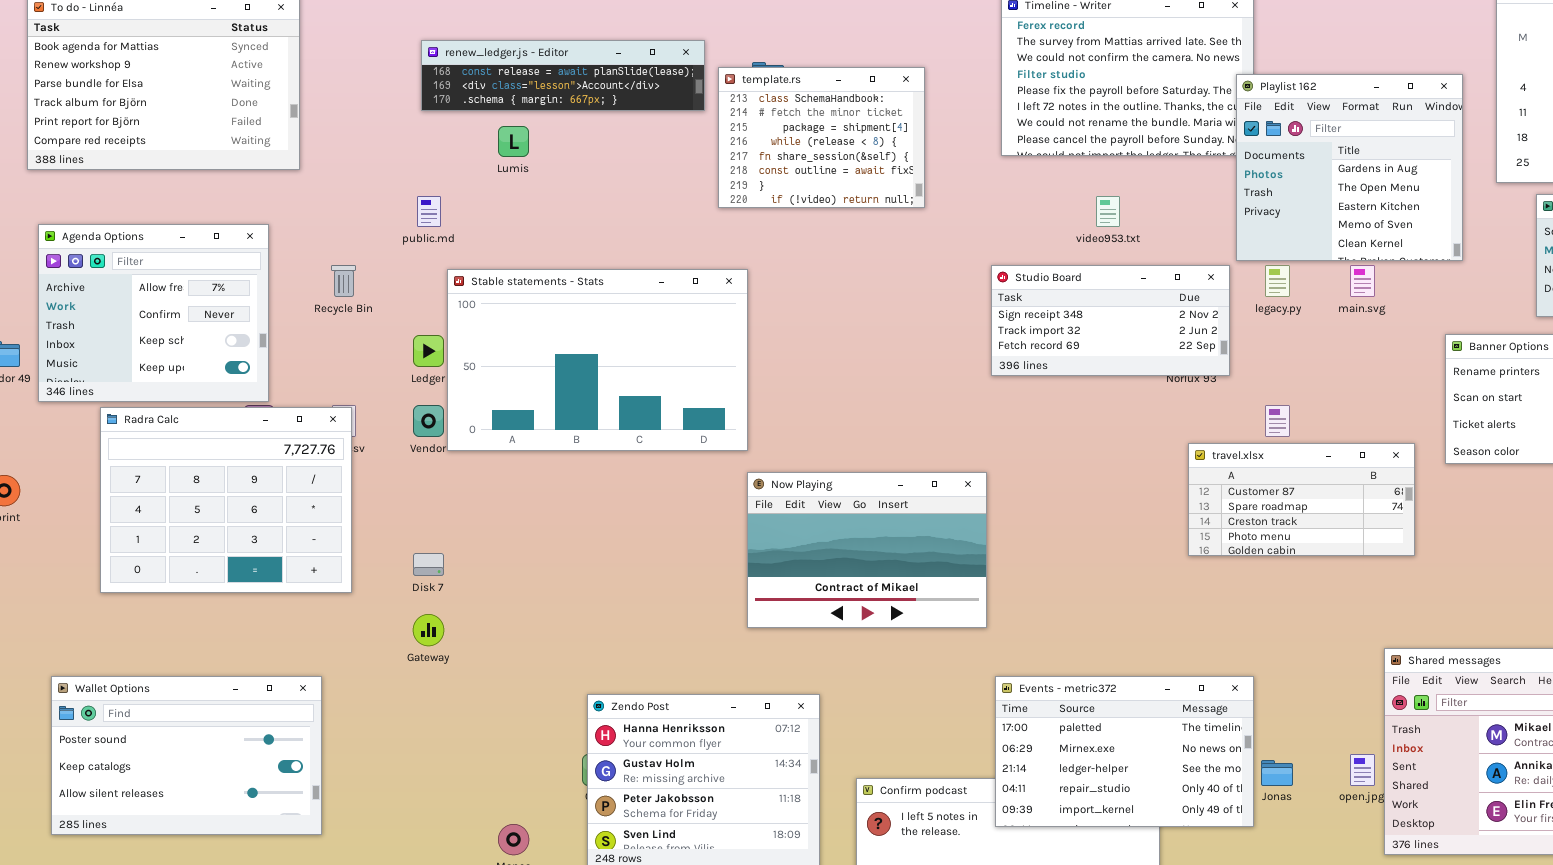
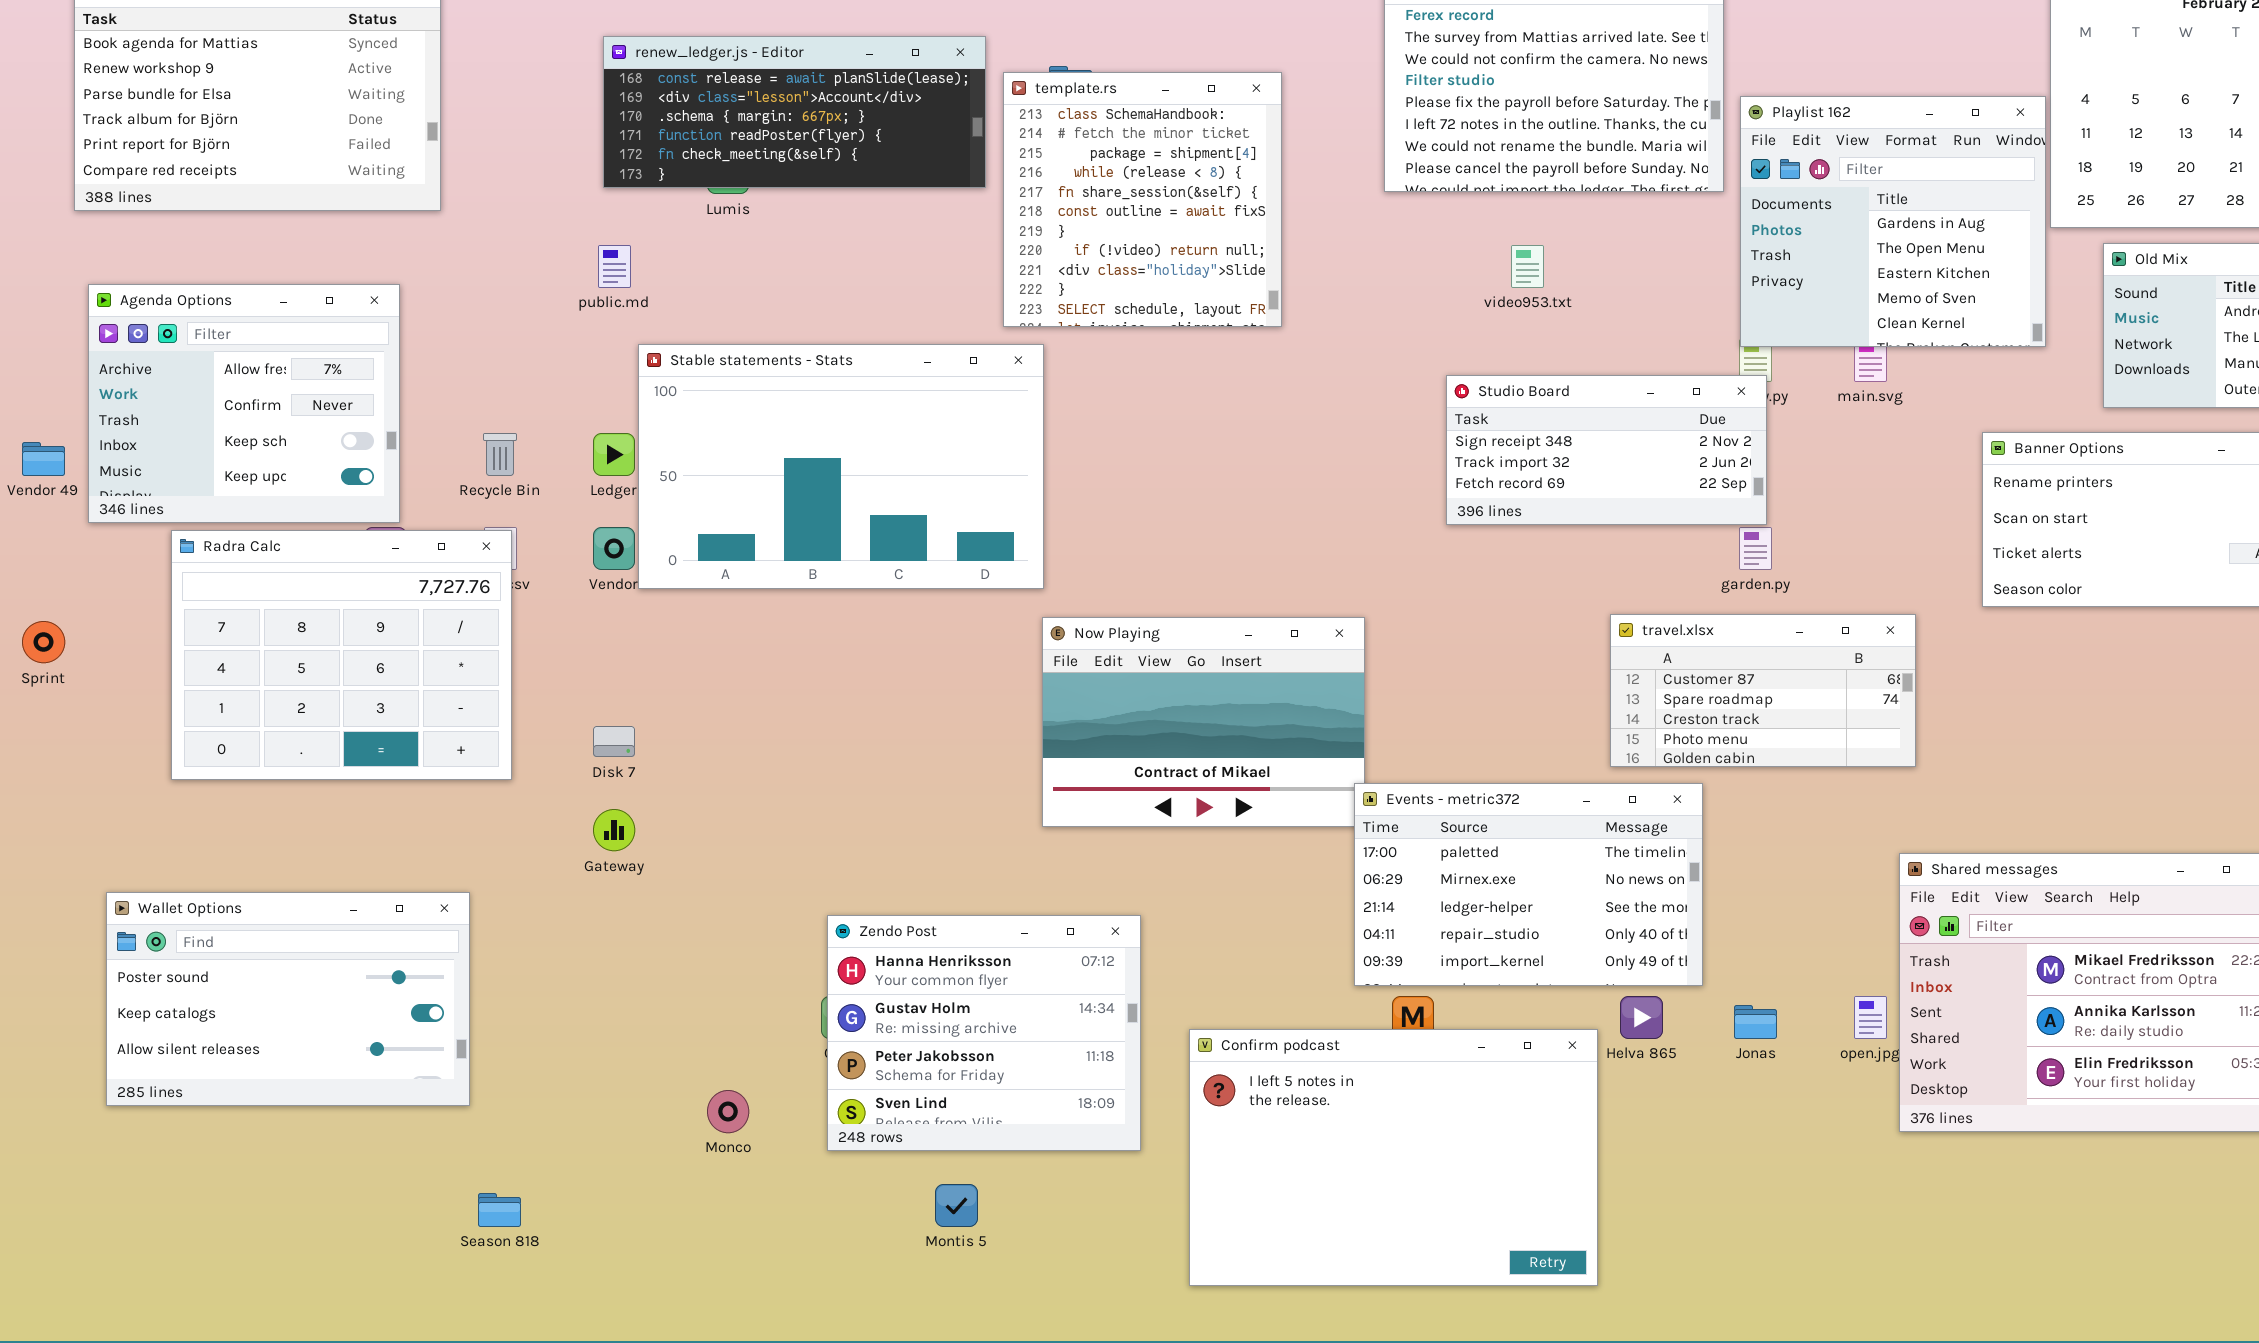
renew_ledger.js - Editor: [421,40,705,111] -> [603,36,986,188], resized
template.rs: [718,67,925,208] -> [1003,72,1282,327], resized
Playlist 162: [1236,74,1463,261] -> [1740,96,2046,347], moved
Recycle Bin: [331,265,356,297] -> [483,433,517,476], moved
Studio Board: [991,265,1230,376] -> [1446,375,1767,525], moved
travel.xlsx: [1188,443,1415,556] -> [1610,614,1916,767], moved
Events - metric372: [995,676,1254,827] -> [1354,783,1703,986], moved

